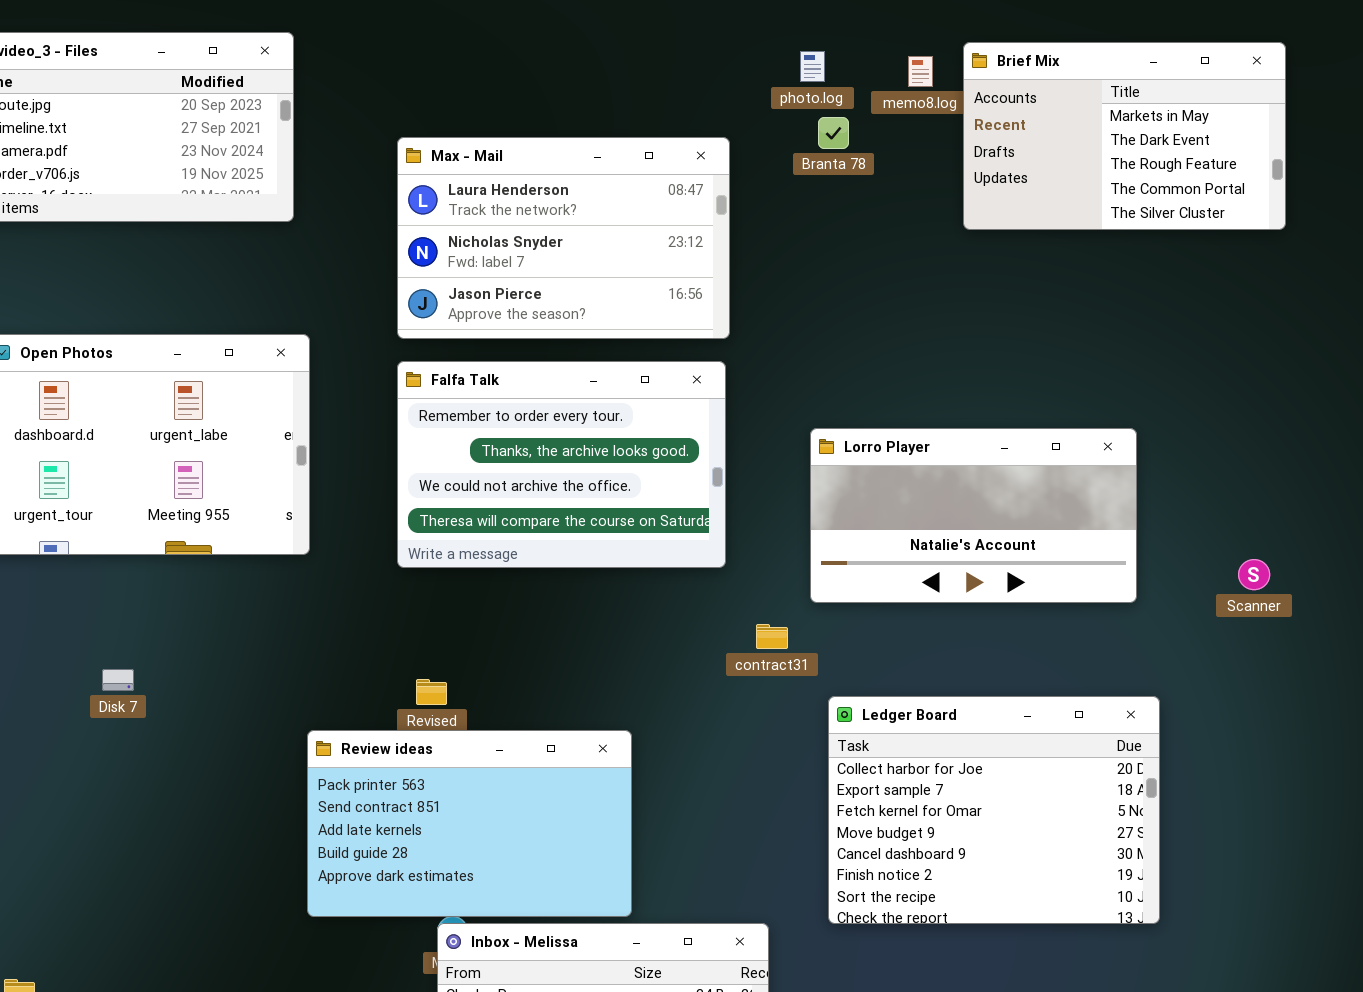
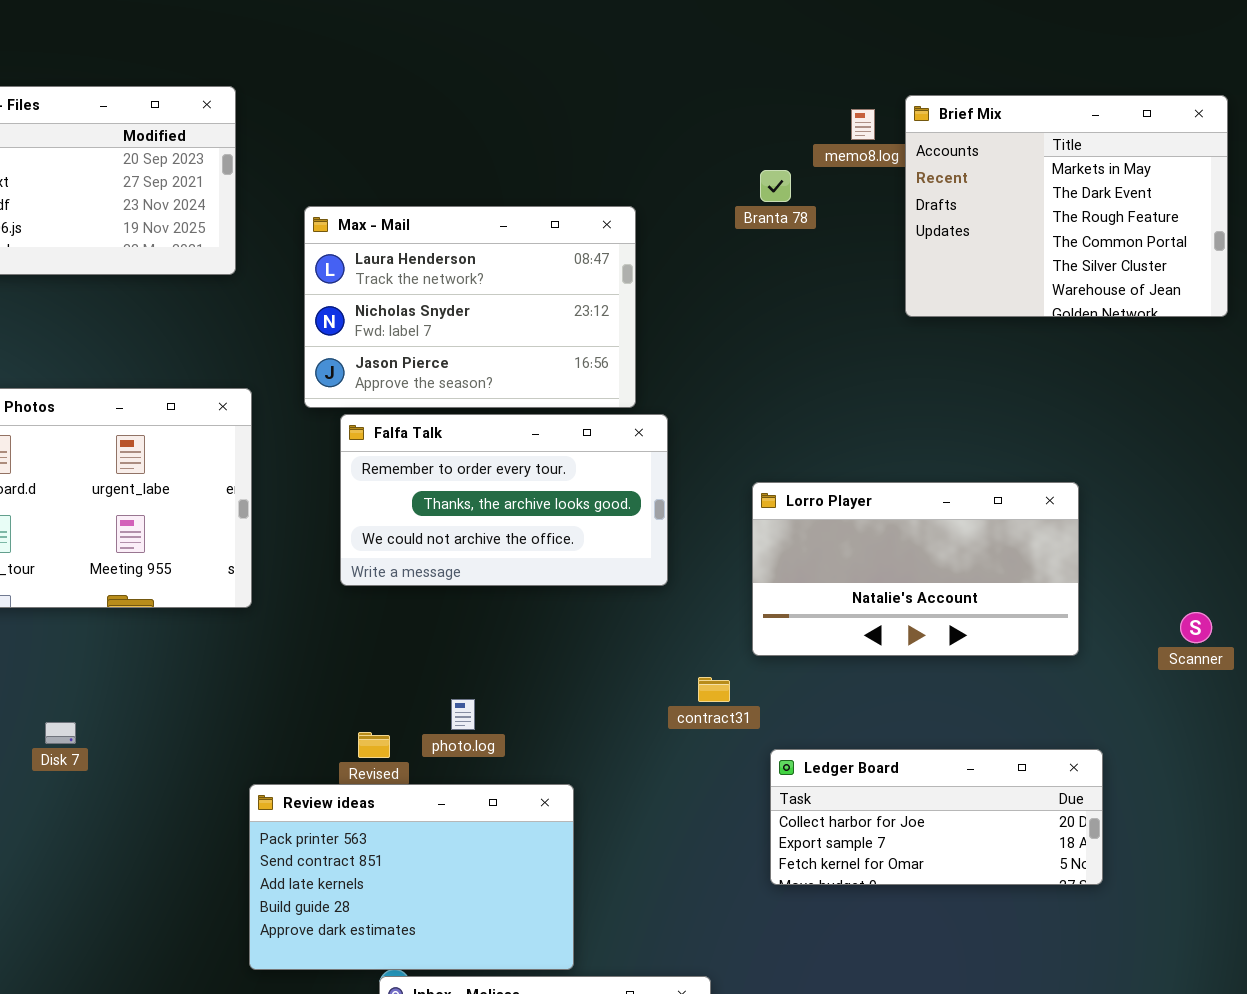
Brief Mix: [963,42,1286,230] -> [905,95,1228,317], resized
photo.log: [800,51,825,82] -> [451,699,475,730], moved
Max - Mail: [397,137,730,339] -> [304,206,636,408], moved
Falfa Talk: [397,361,726,568] -> [340,414,668,586], resized
Ledger Board: [828,696,1160,924] -> [770,749,1103,885], resized

